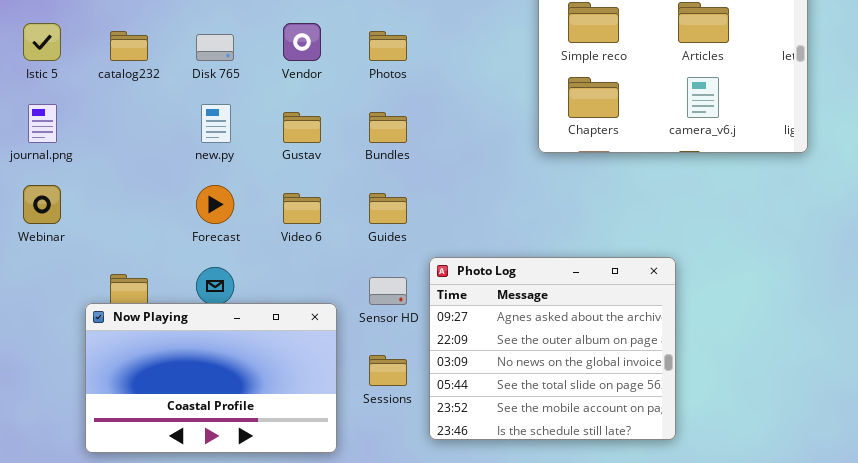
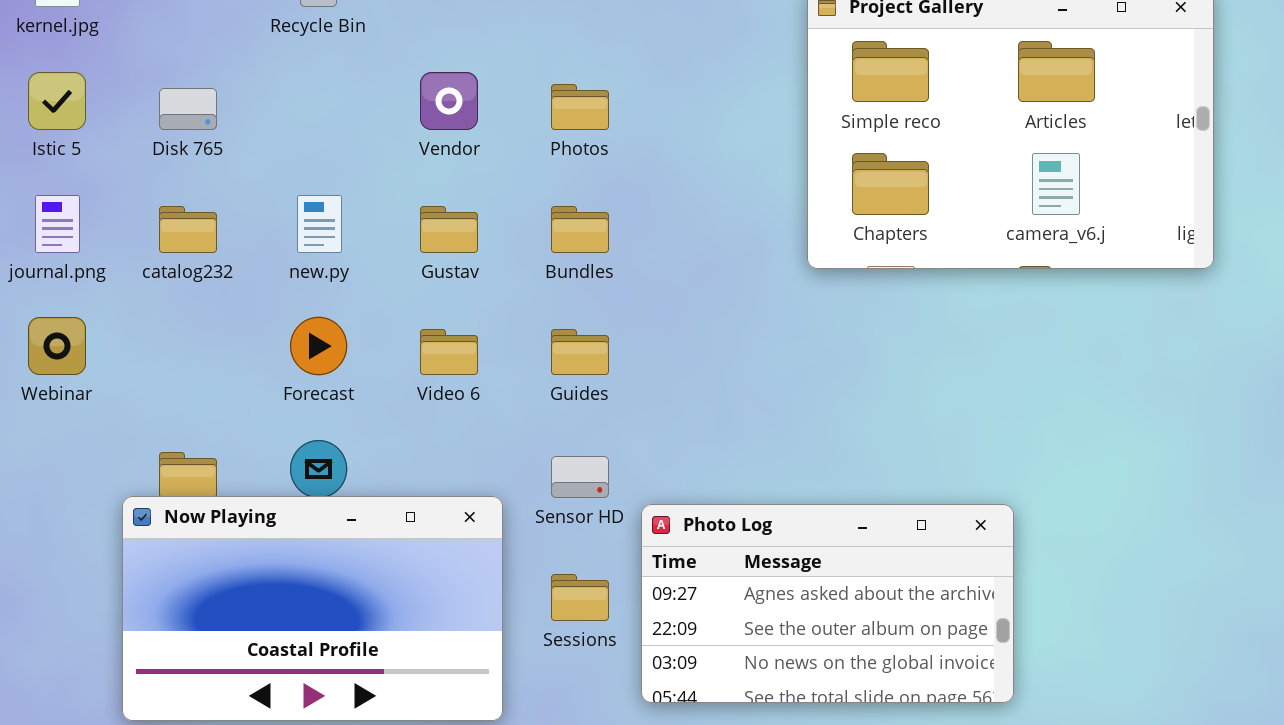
catalog232: [110,31,148,61] -> [159,206,217,253], moved
Disk 765: [196,34,234,61] -> [159,88,217,130], moved
Photo Log: [429,257,676,440] -> [641,504,1014,703], resized

